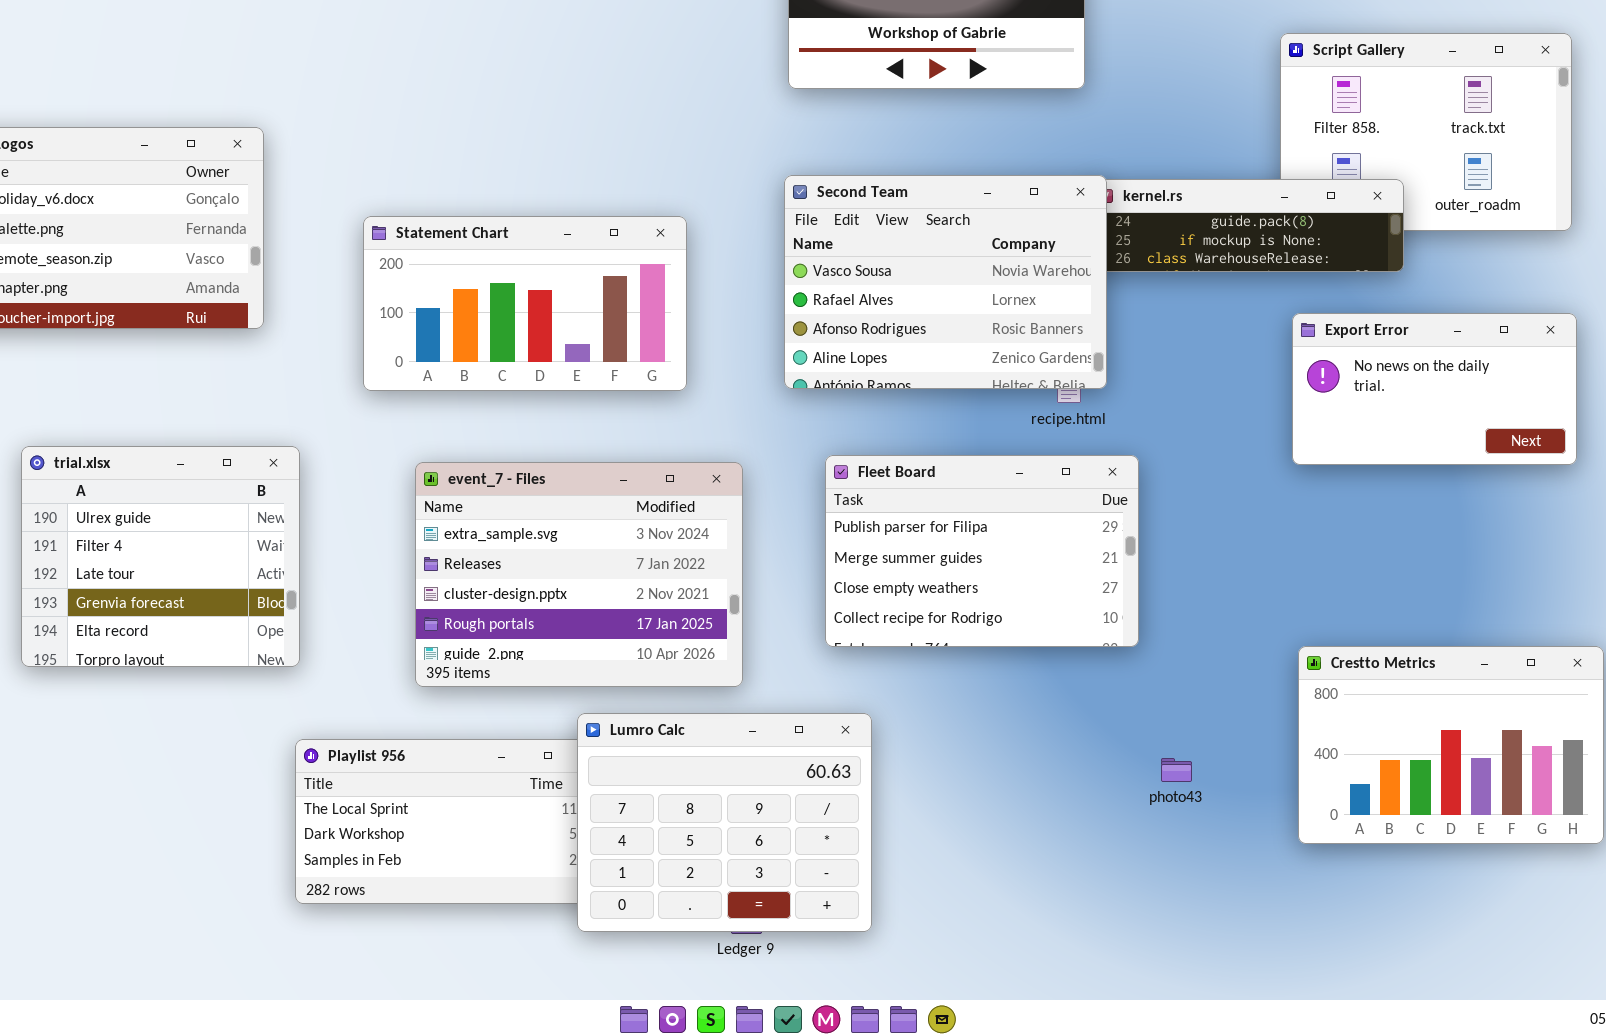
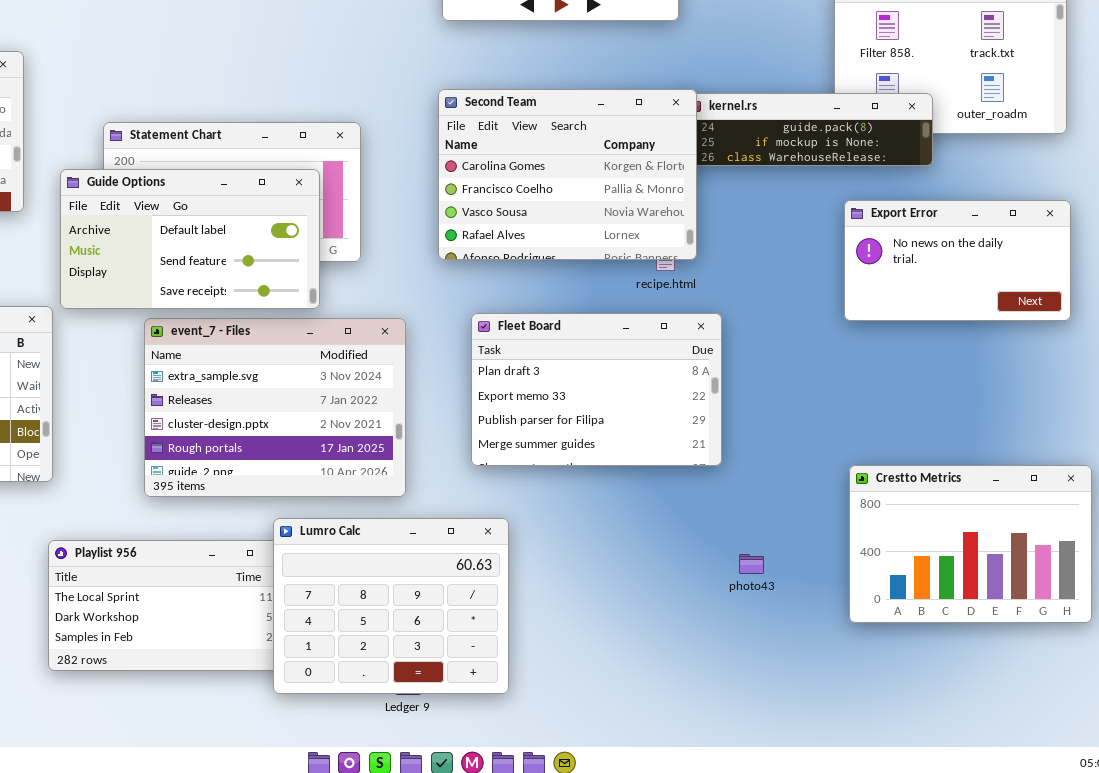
Second Team: [784,175,1107,389] -> [438,89,697,260], scrolled up 2 rows
Guide Options: none -> [60,169,320,309], opened
Fleet Board: [825,455,1139,647] -> [471,313,722,466], scrolled up 2 rows

